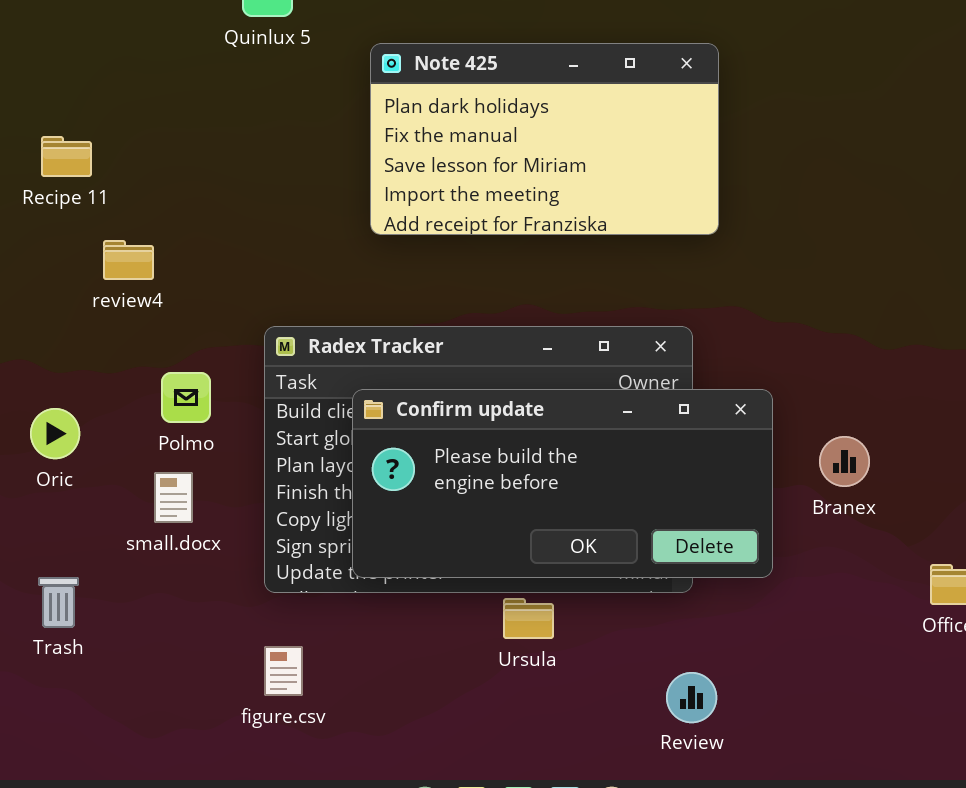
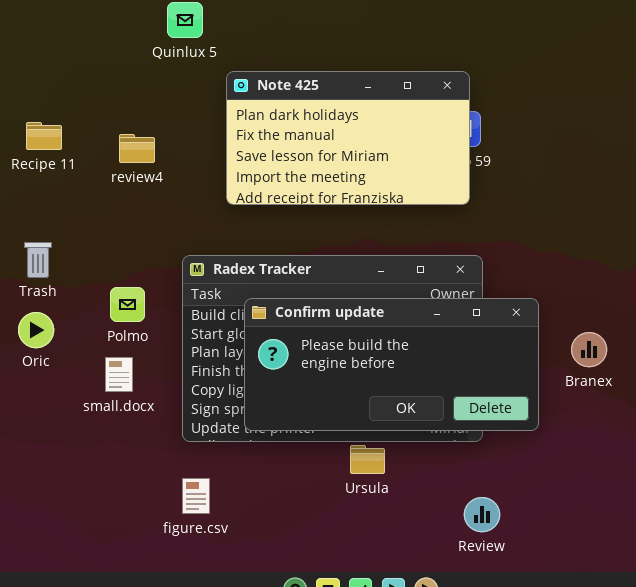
Note 425: [370,43,719,235] -> [226,71,470,205], moved
review4: [103,240,154,280] -> [119,134,155,163], moved
Trash: [38,577,79,628] -> [24,242,52,278], moved

